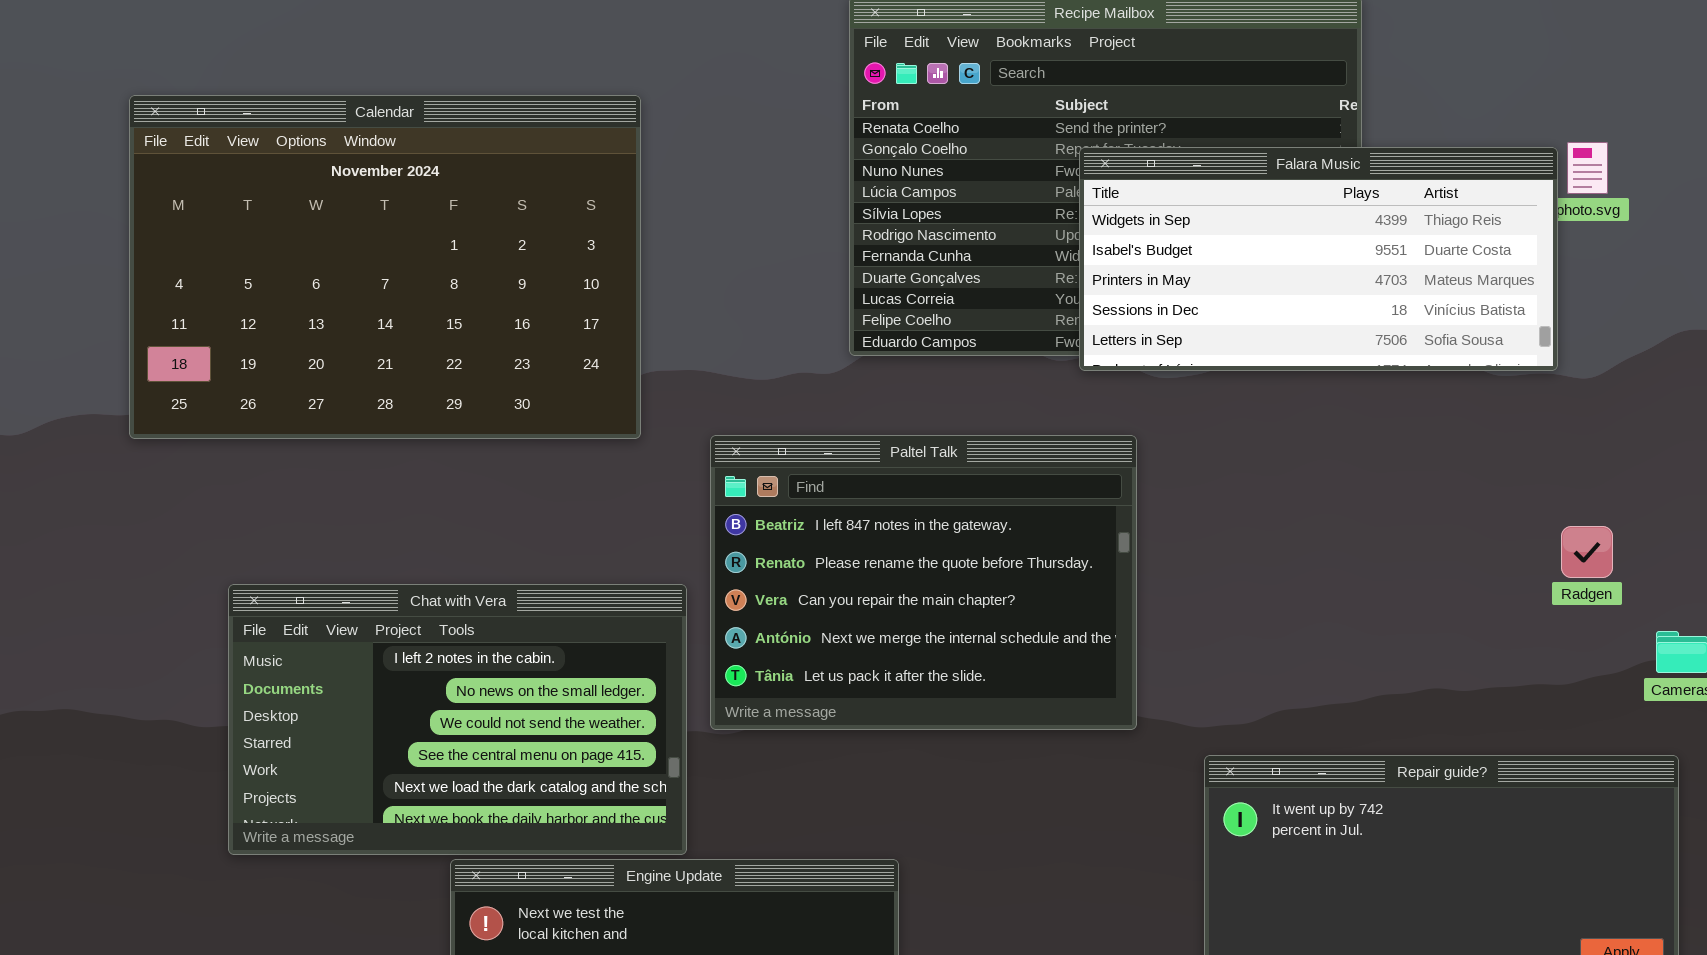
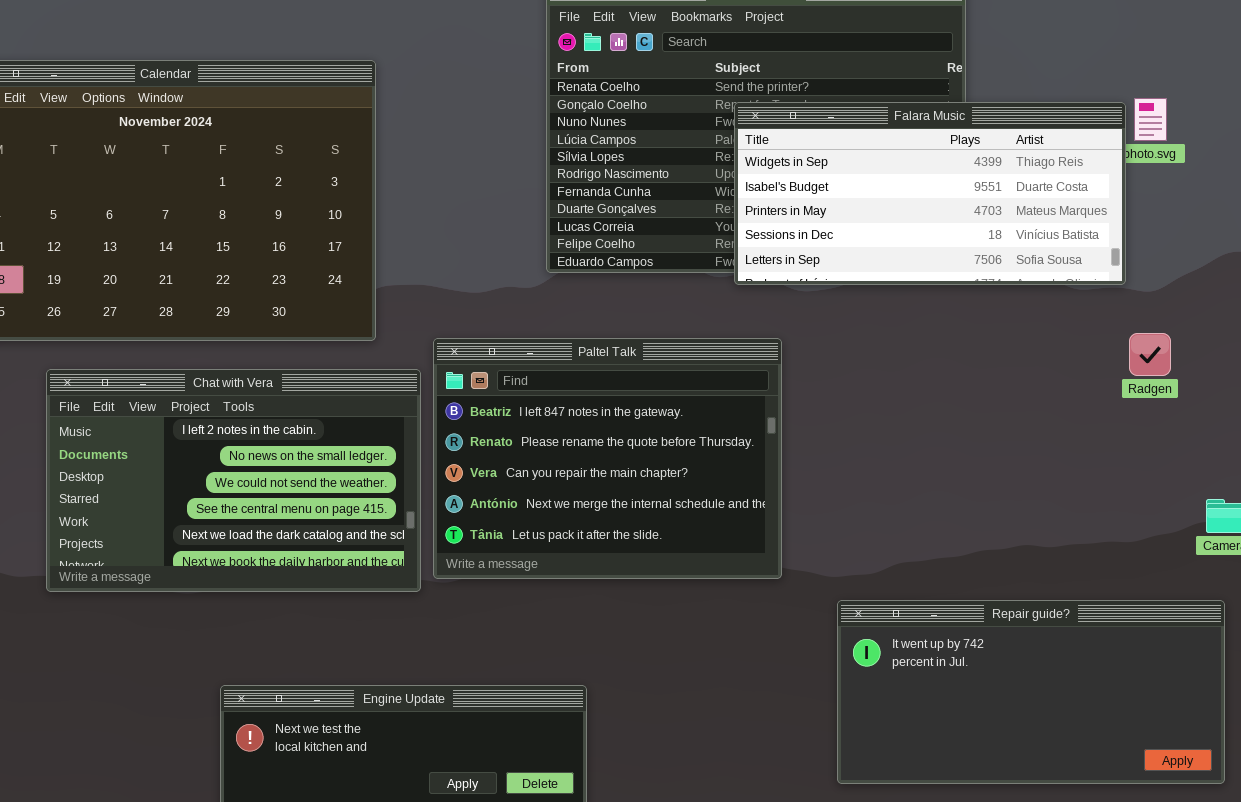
Radgen: [1561,526,1613,578] -> [1129,333,1171,376], moved
Chat with Vera: [228,584,687,855] -> [46,369,421,592], moved

